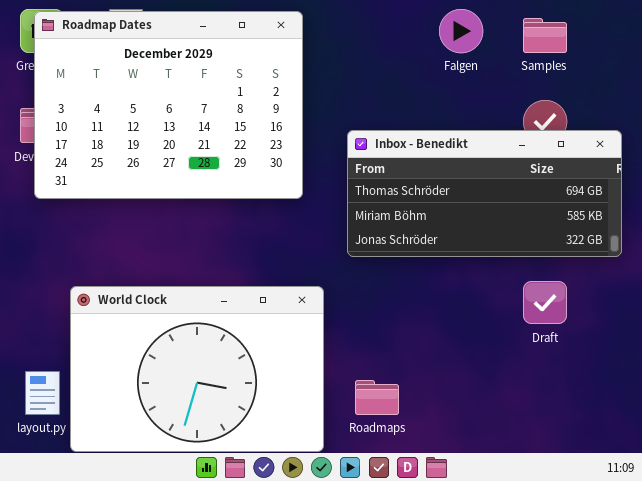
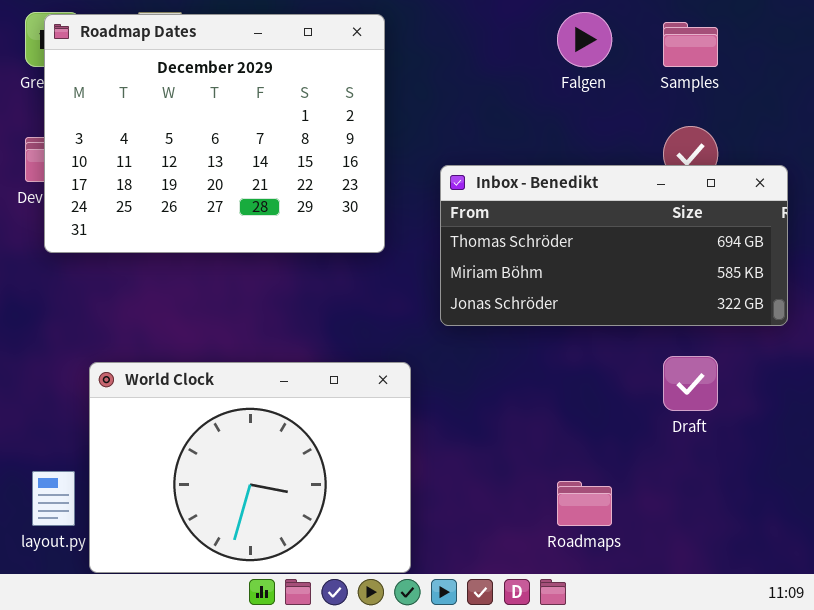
Roadmaps: [355,380,399,415] -> [557,481,612,526], moved

